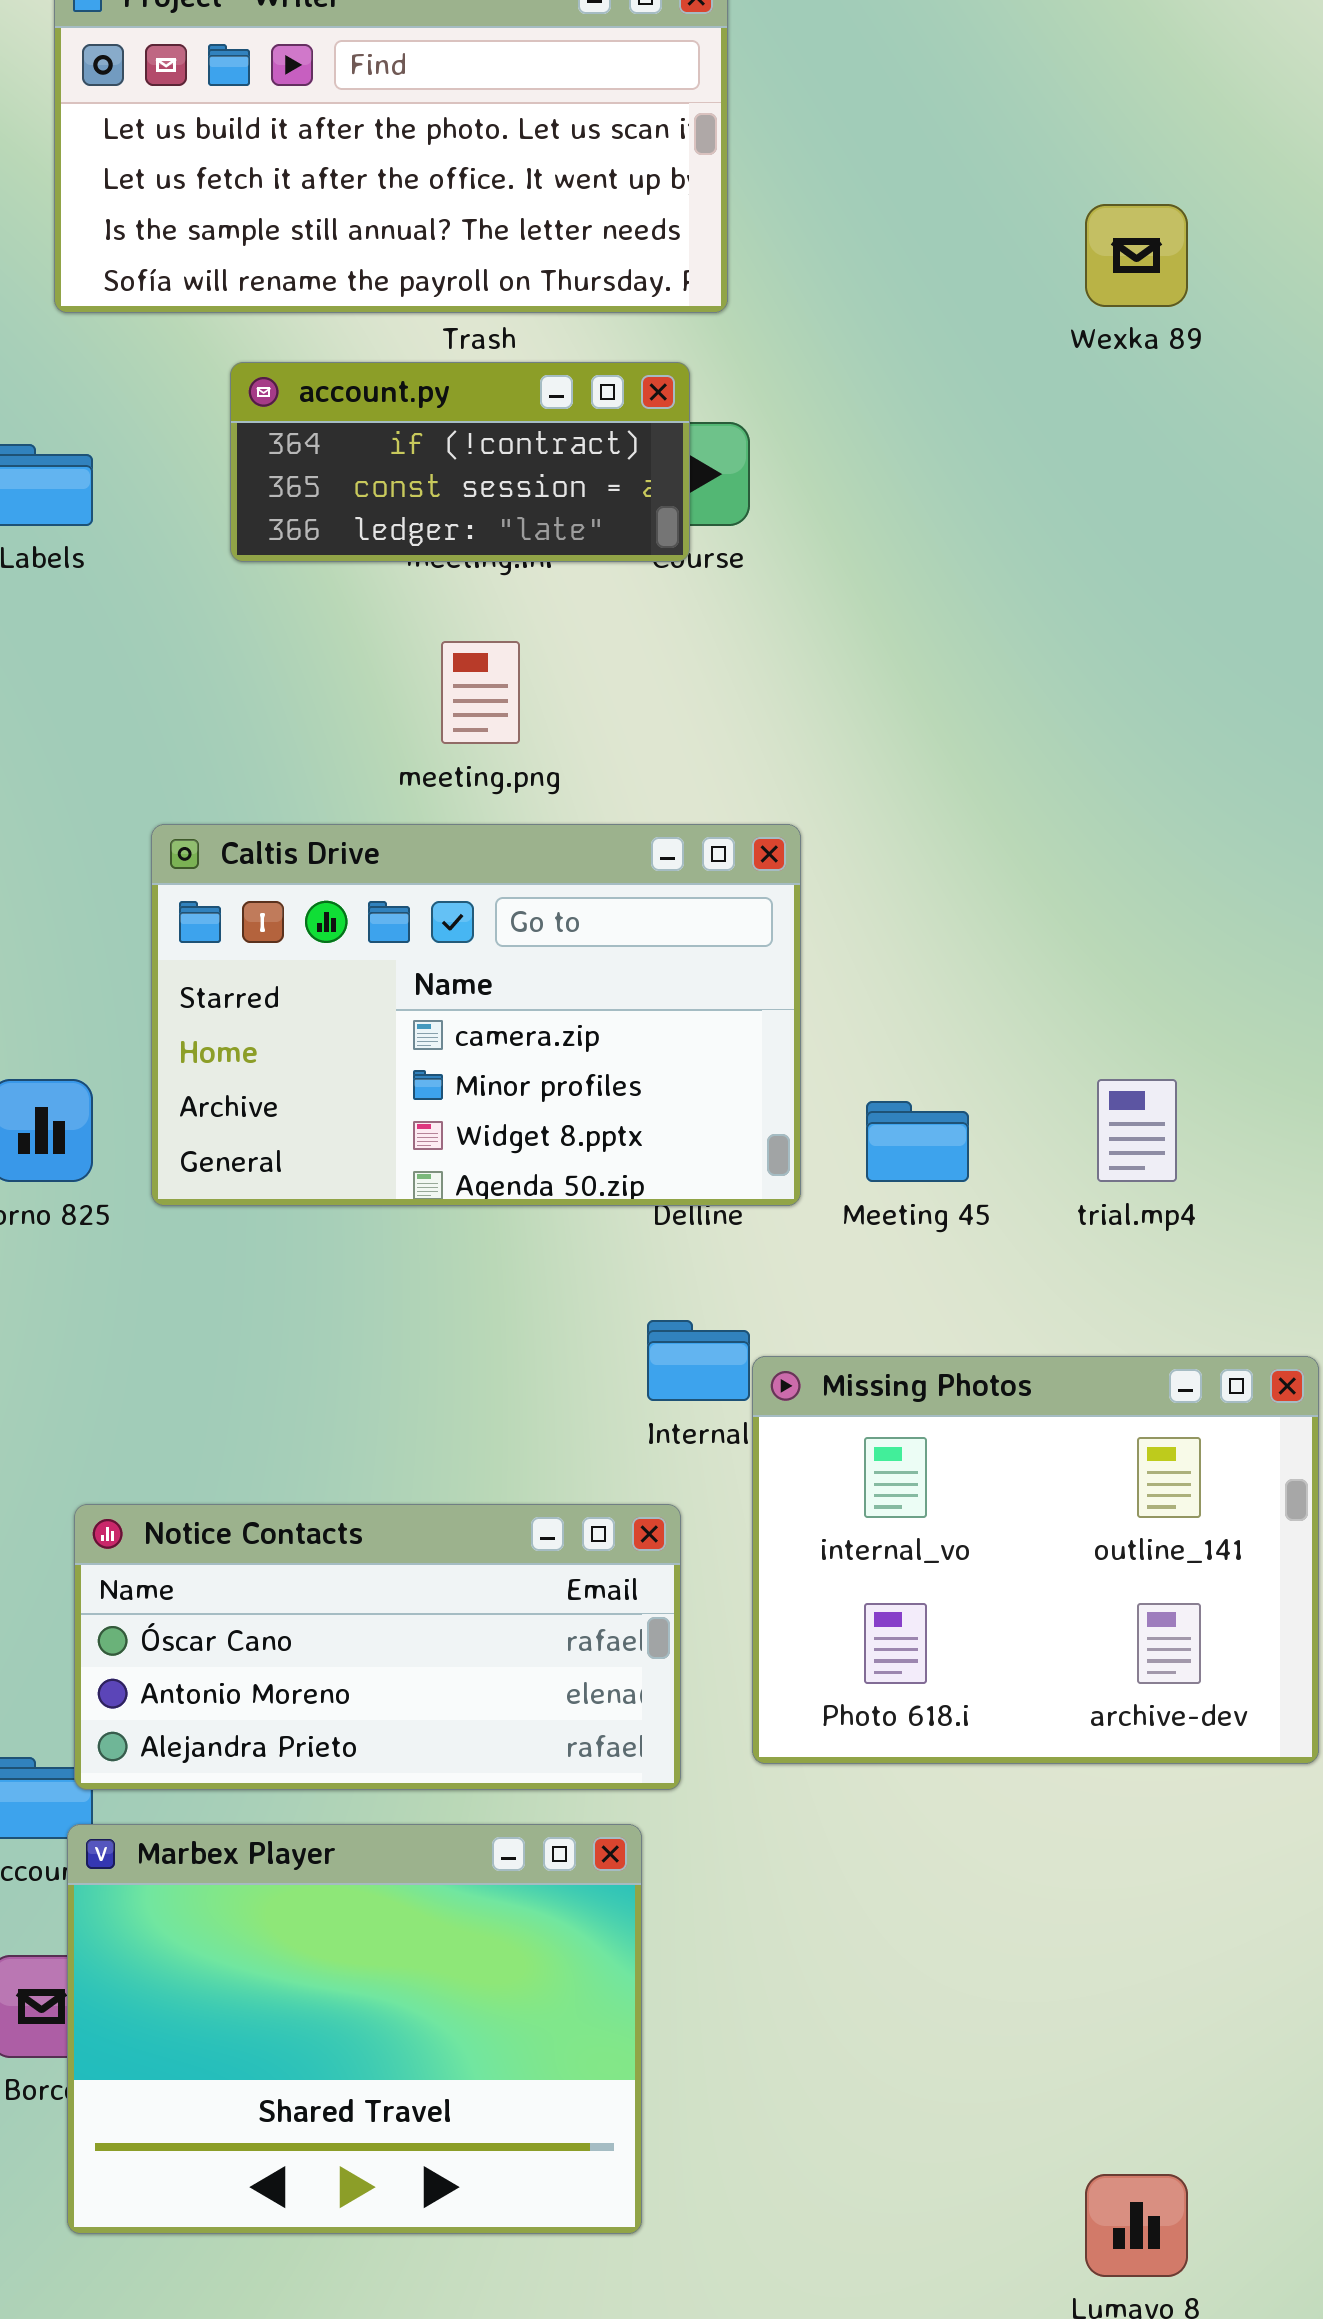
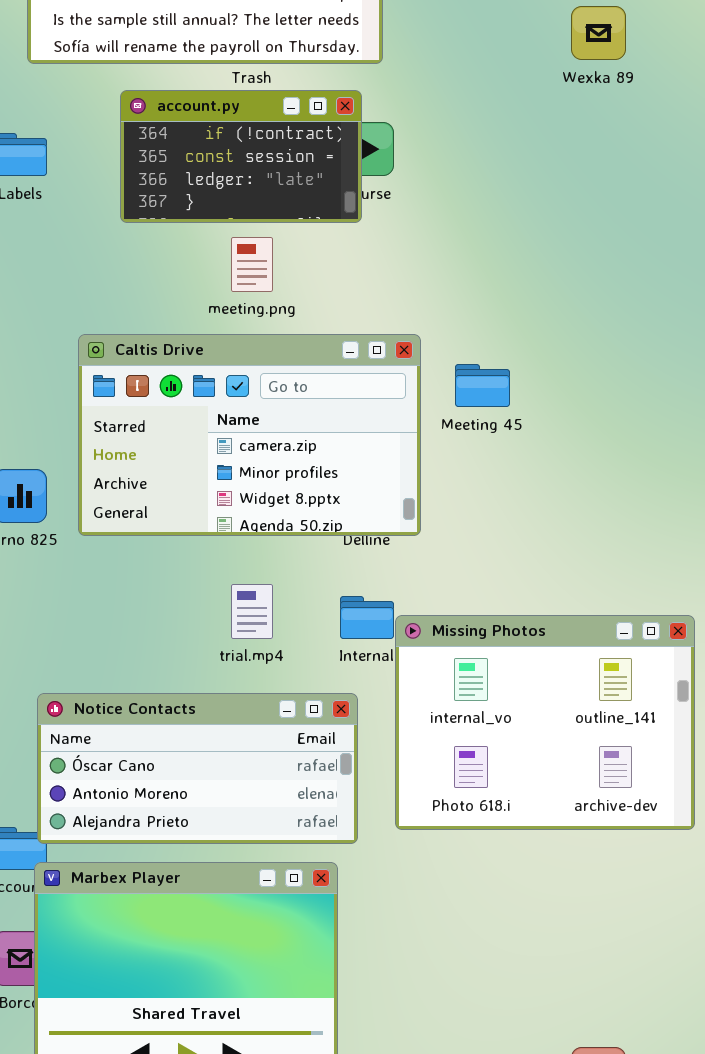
account.py: [230,362,690,562] -> [120,90,362,223], resized
trial.mp4: [1097,1079,1177,1182] -> [231,584,273,639], moved
Meeting 45: [866,1101,969,1182] -> [455,364,510,407], moved

